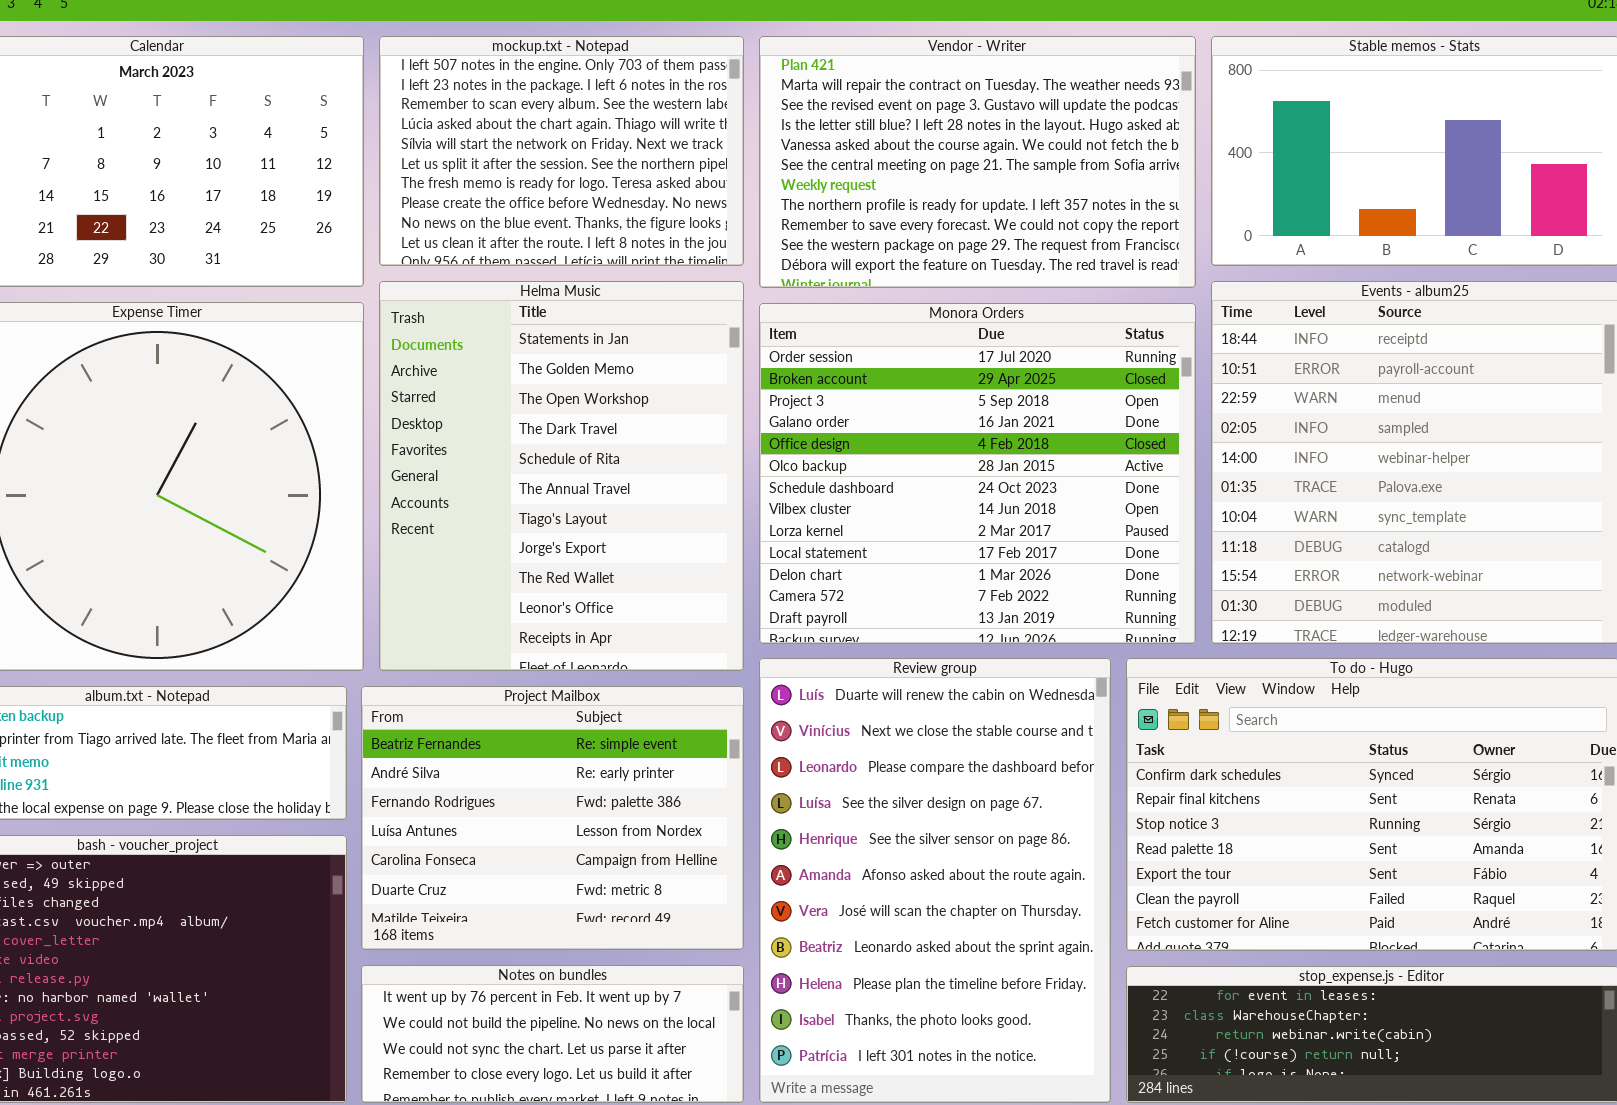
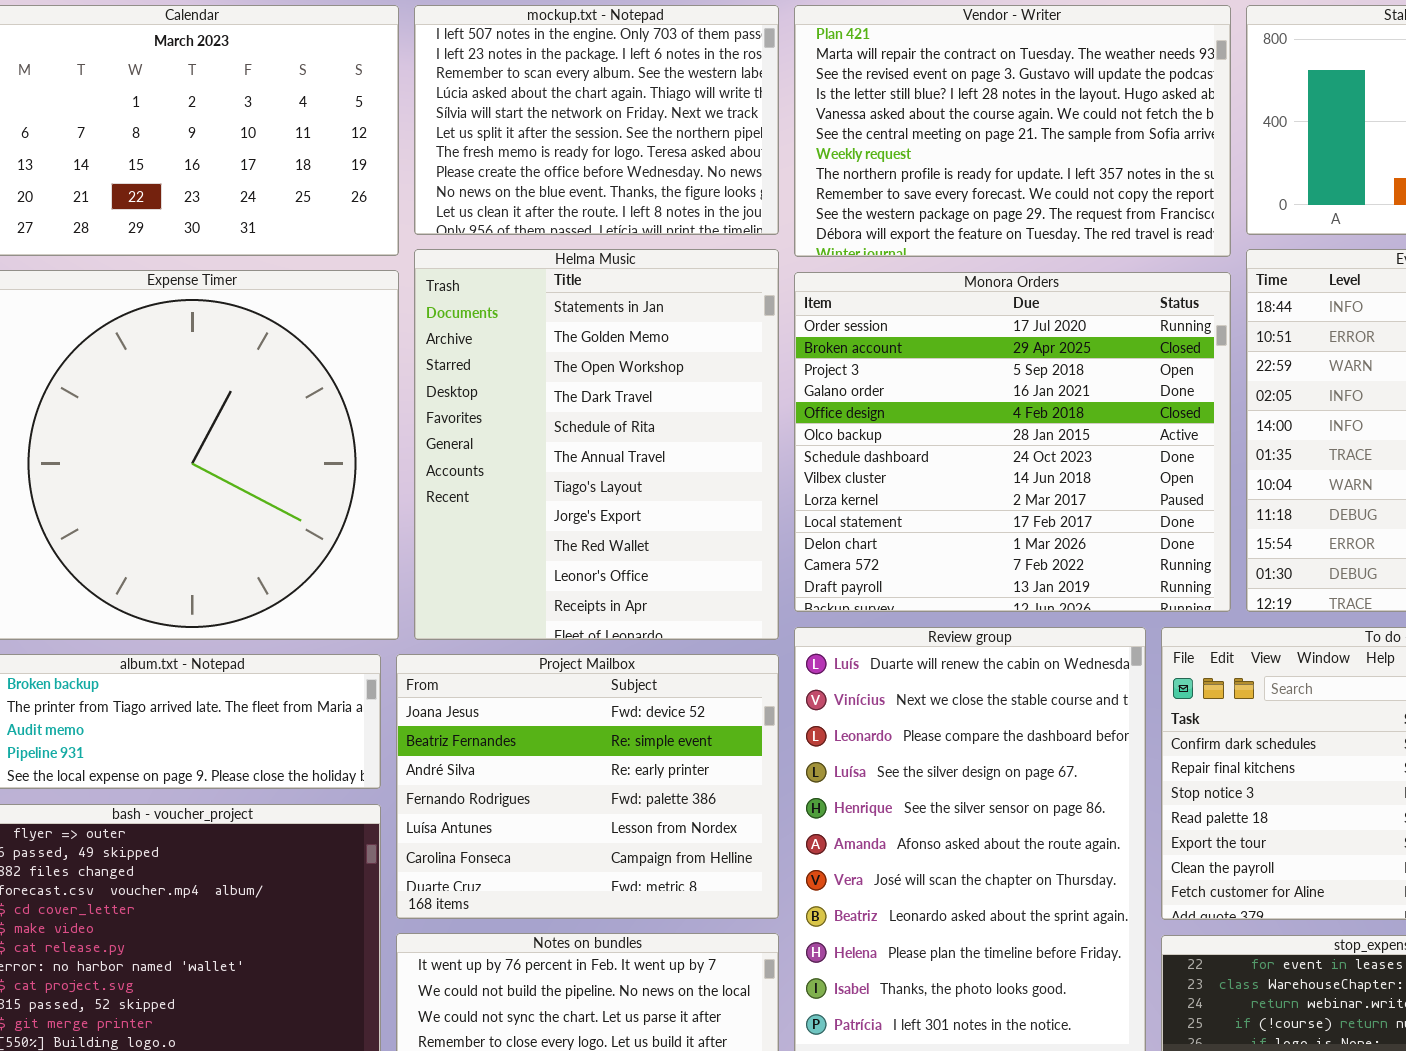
Project Mailbox: [361,686,744,950] -> [396,654,779,919], scrolled up 1 row

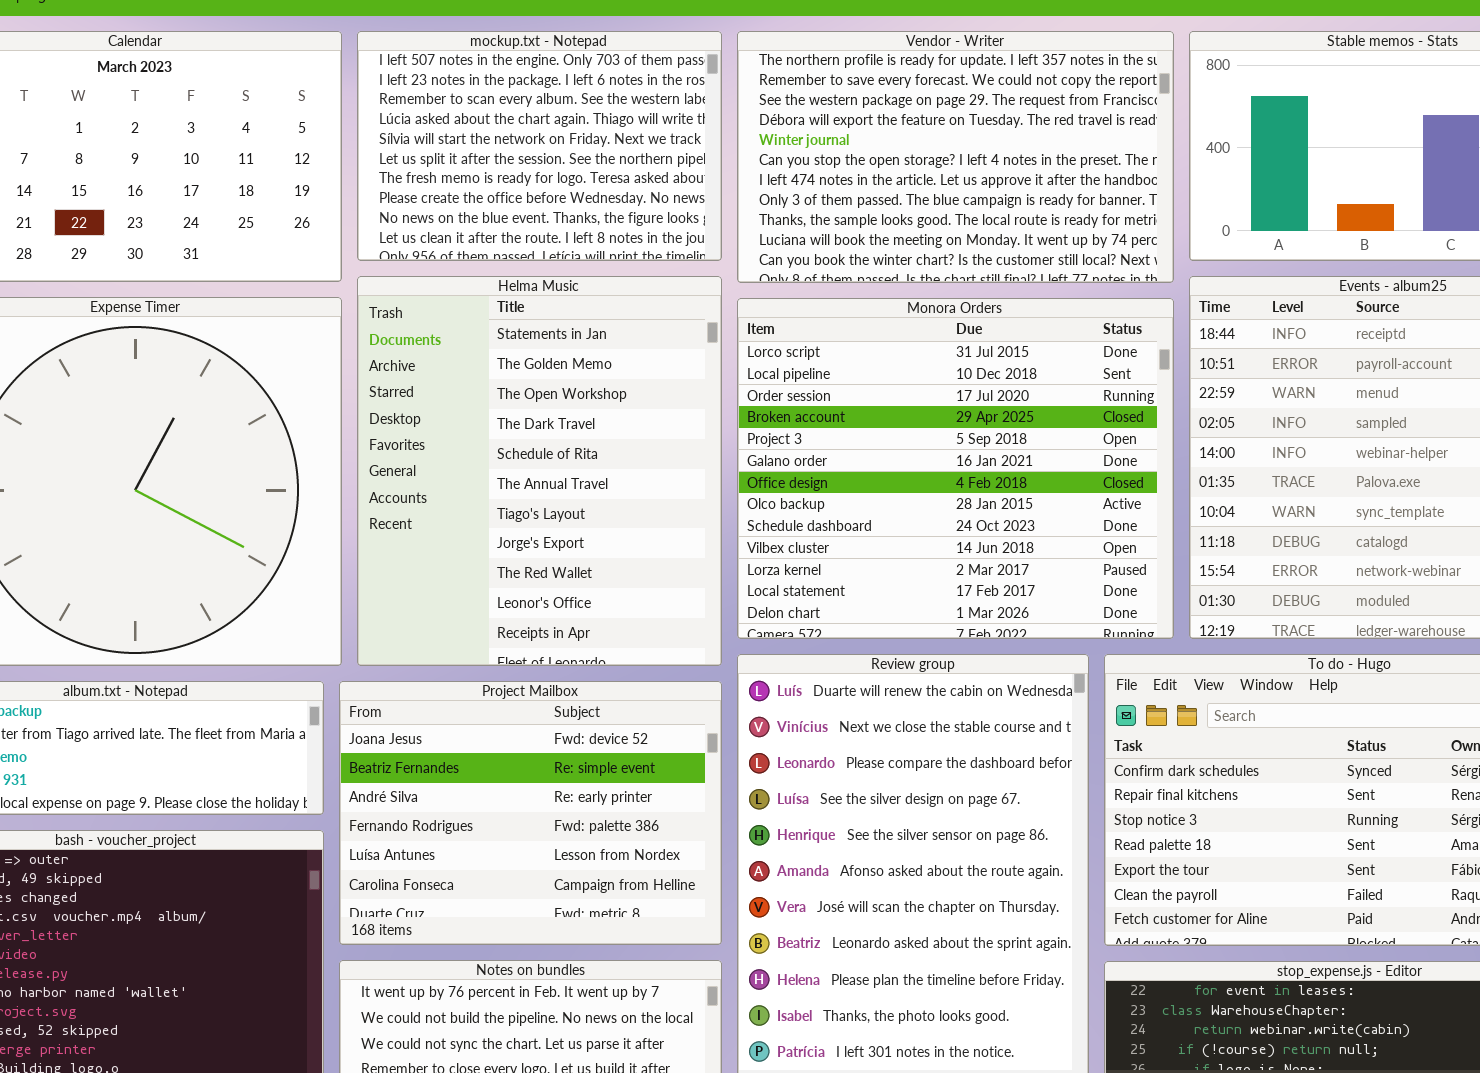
Vendor - Writer: [794,5,1231,257] -> [737,31,1174,283], scrolled down 7 rows
Monora Orders: [794,272,1231,612] -> [737,298,1174,639], scrolled up 2 rows

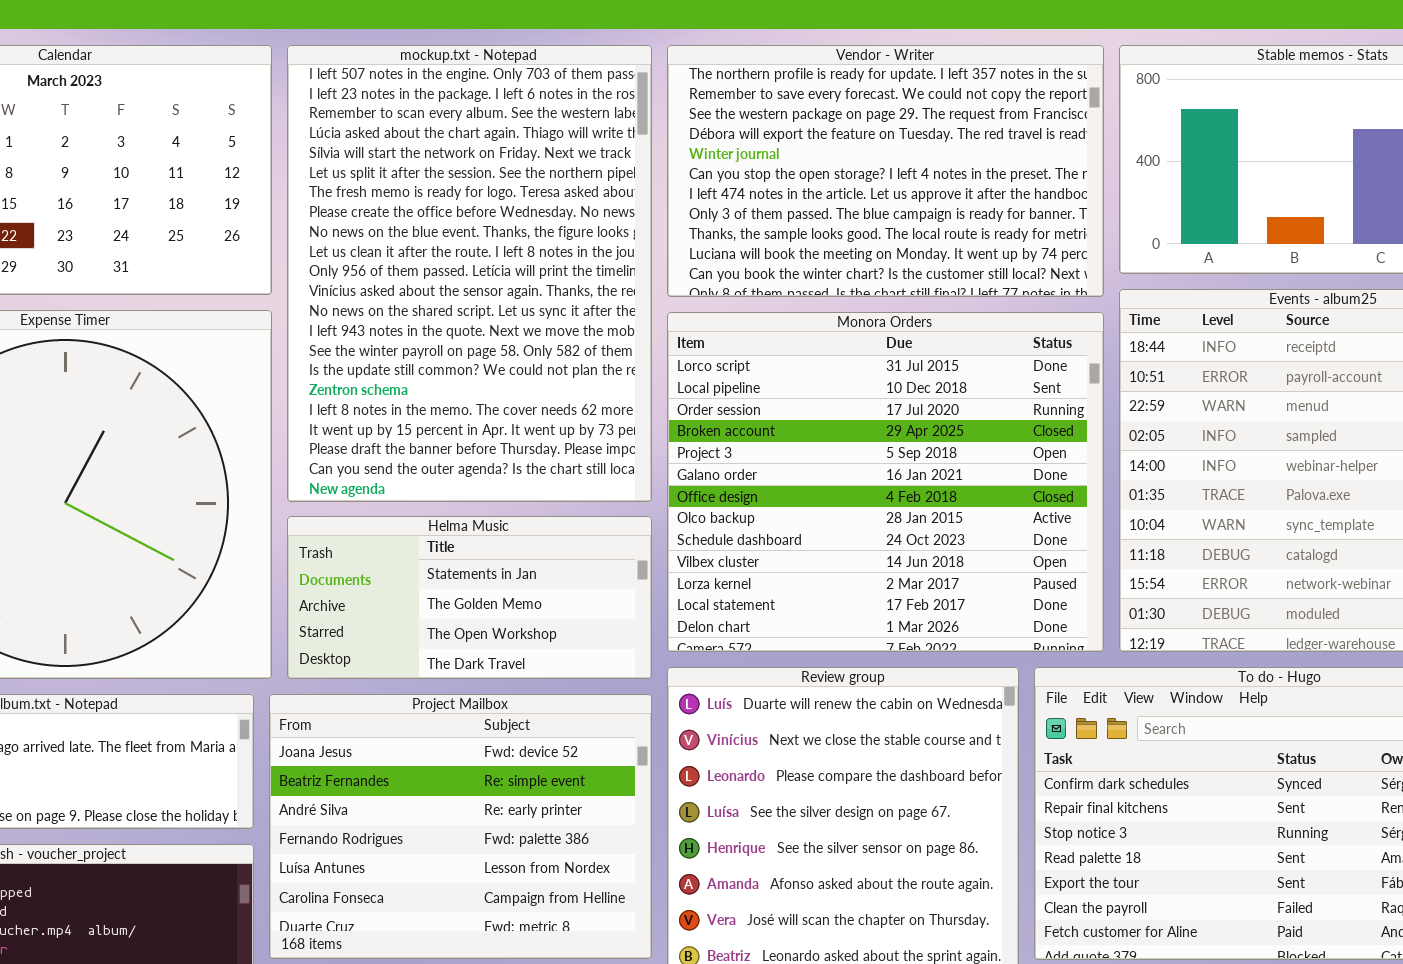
mockup.txt - Notepad: [357,31,722,261] -> [287,45,652,502], resized
Helma Music: [357,276,722,666] -> [287,516,652,679], resized

